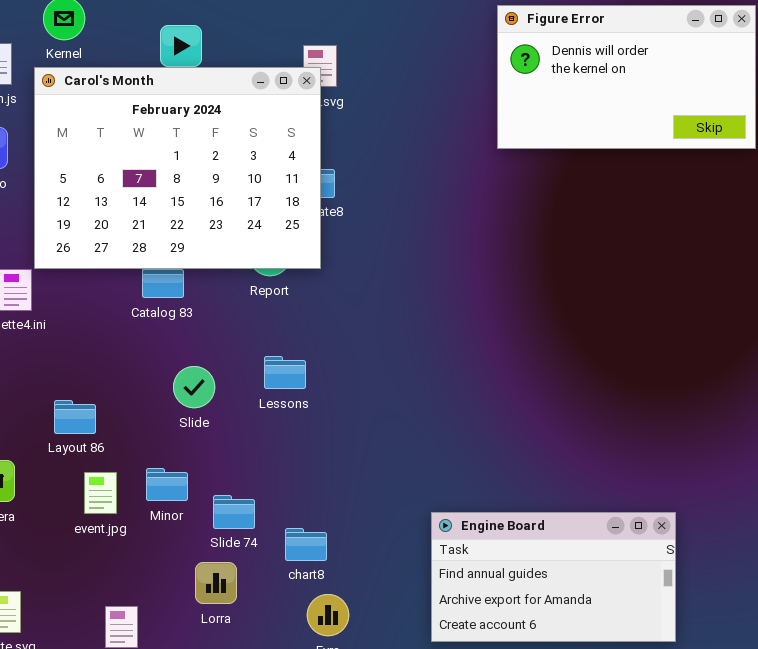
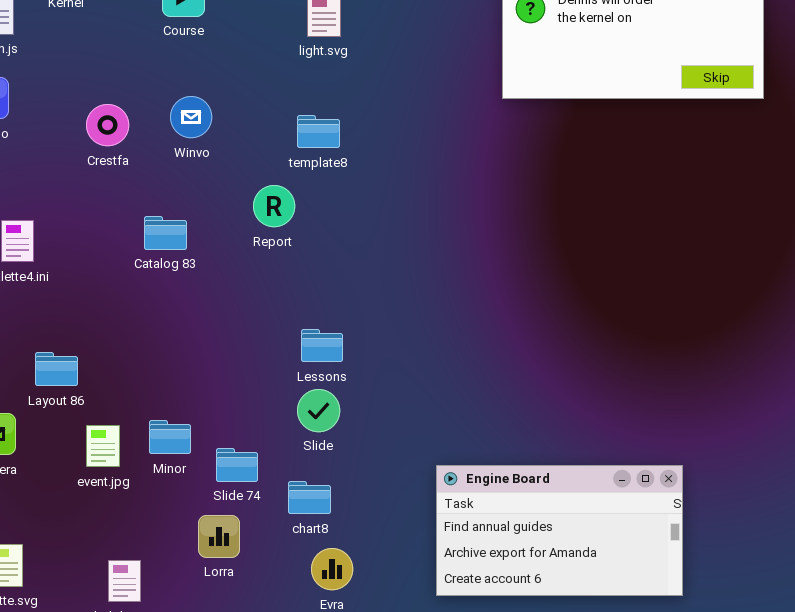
Carol's Month: [34,67,321,269] -> none, closed
Lessons: [264,356,306,389] -> [301,329,343,362], moved
Slide: [173,366,215,408] -> [297,389,340,432], moved
Layout 86: [54,400,96,434] -> [35,352,78,386], moved

